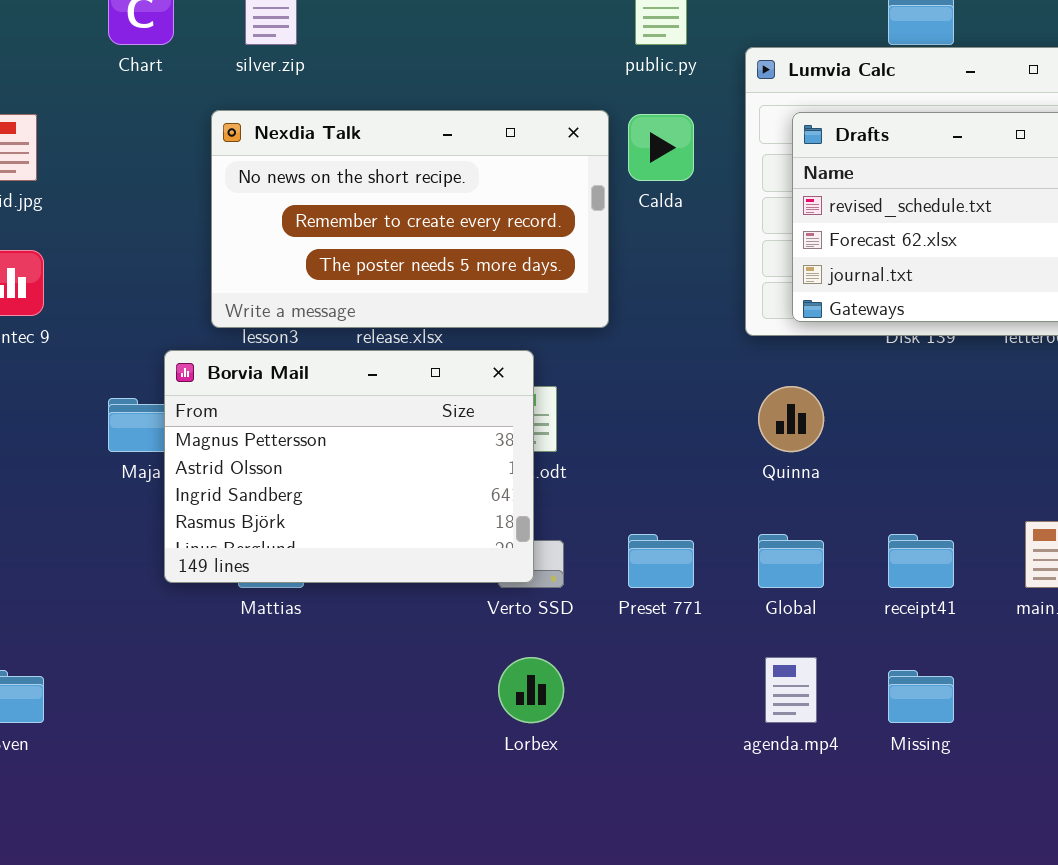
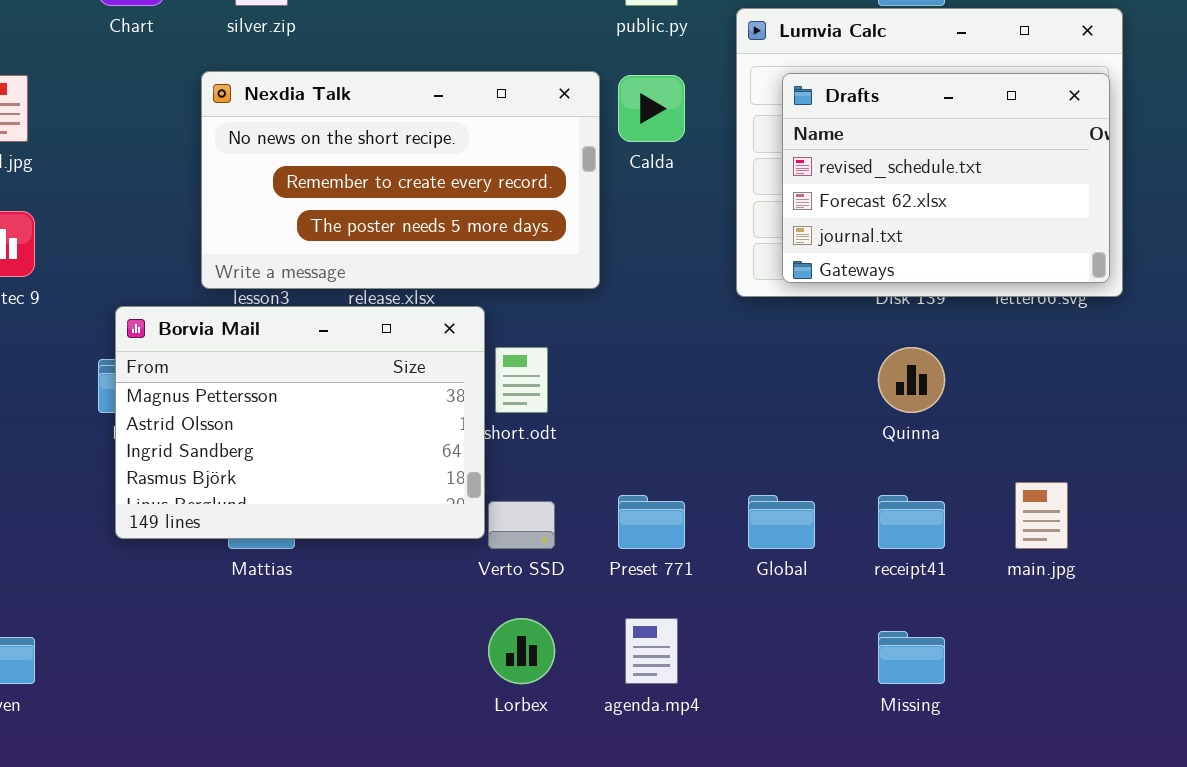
Borvia Mail: [164,350,534,583] -> [115,306,485,539], moved
Quinna: [758,386,824,452] -> [878,347,945,413], moved
agenda.mp4: [765,657,817,723] -> [625,618,678,684], moved

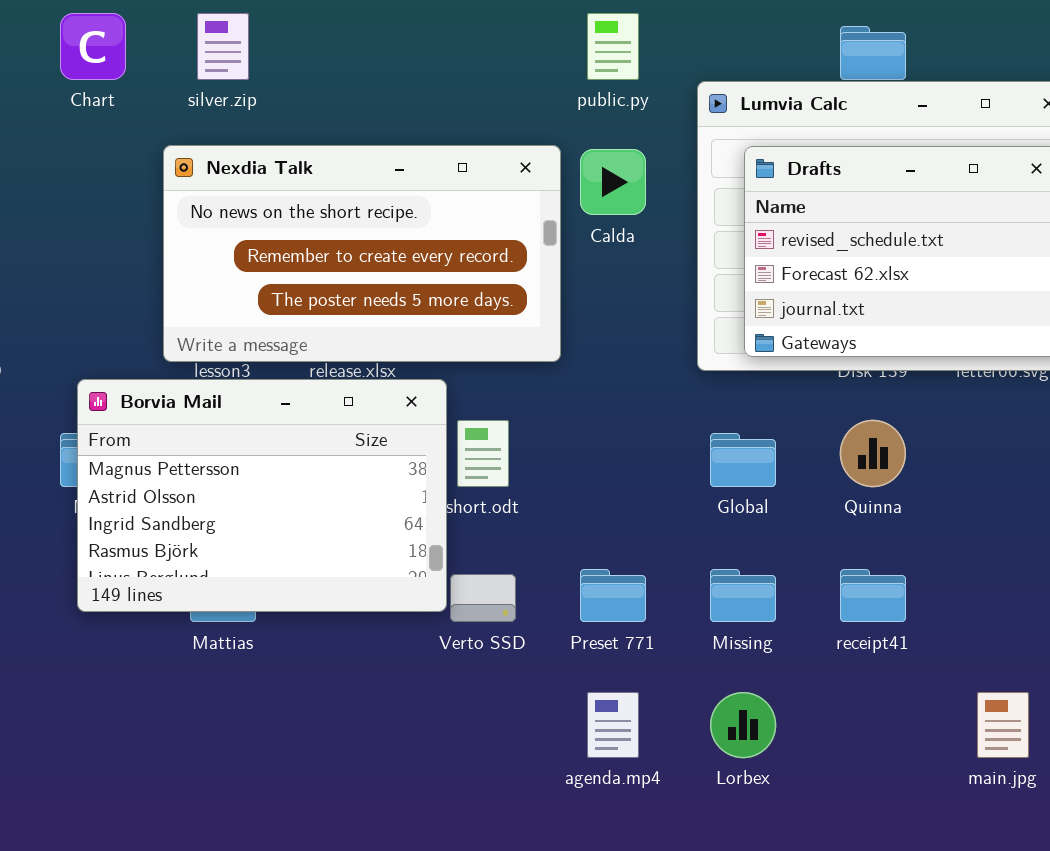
main.jpg: [1015,482,1068,549] -> [977,692,1029,758], moved
Global: [748,495,815,549] -> [710,433,776,487], moved
Lorbex: [488,618,555,684] -> [710,692,776,758], moved
Missing: [878,631,945,684] -> [710,569,776,622], moved

